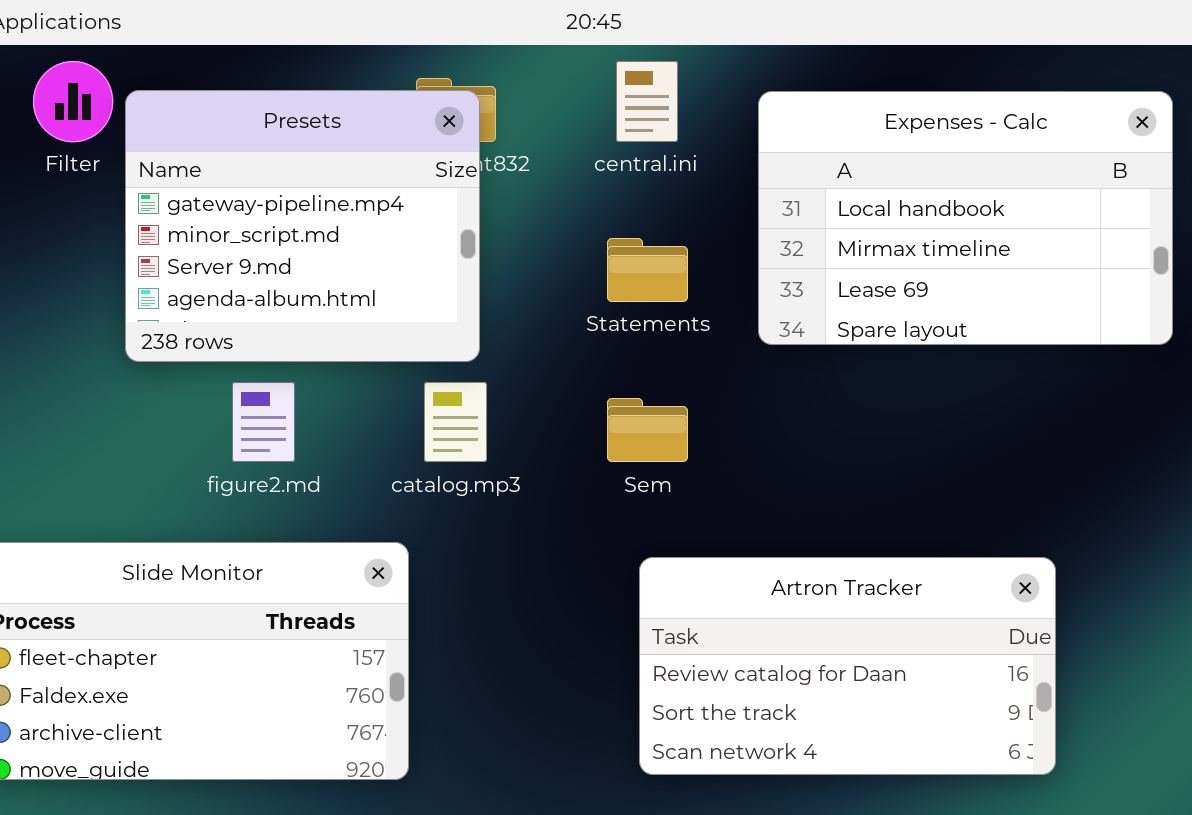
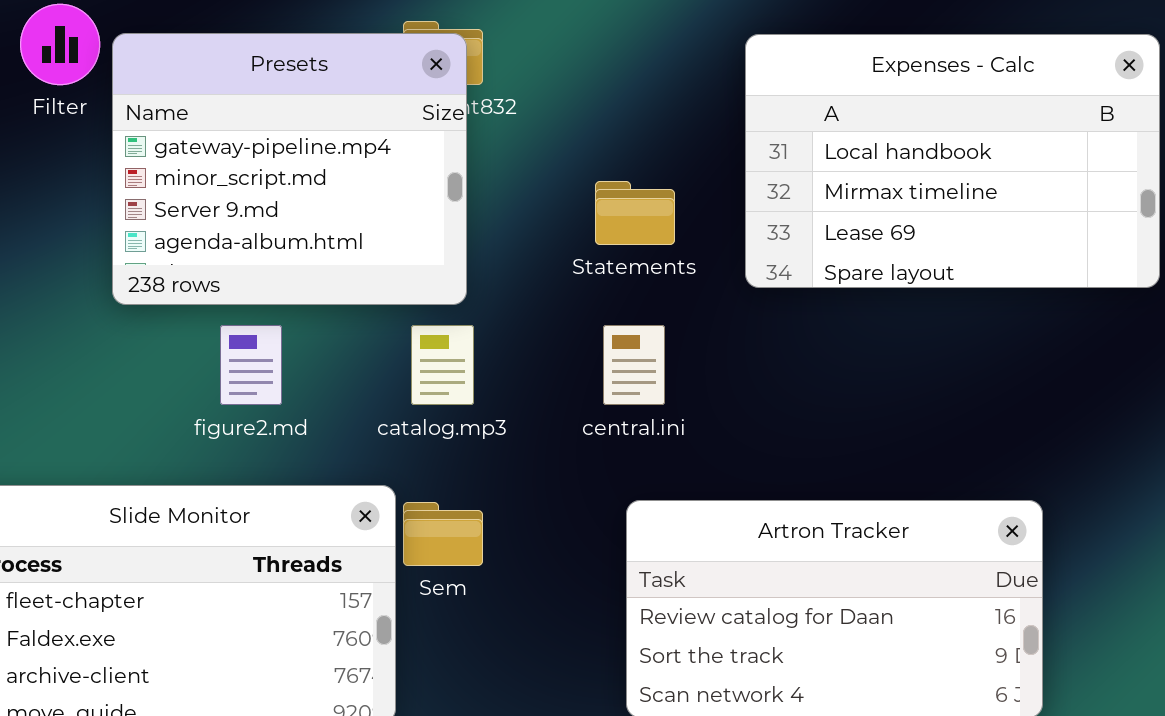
central.ini: [616,61,678,142] -> [603,325,665,405], moved
Sem: [607,398,688,462] -> [403,502,483,566], moved

